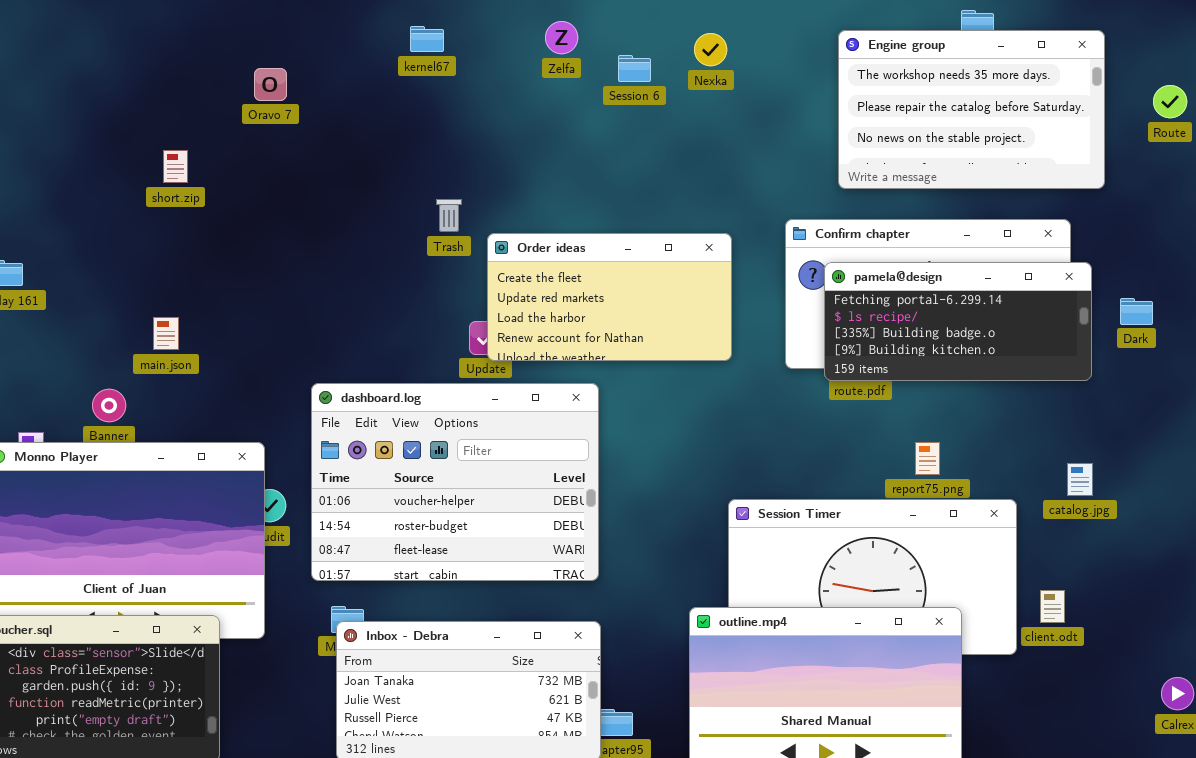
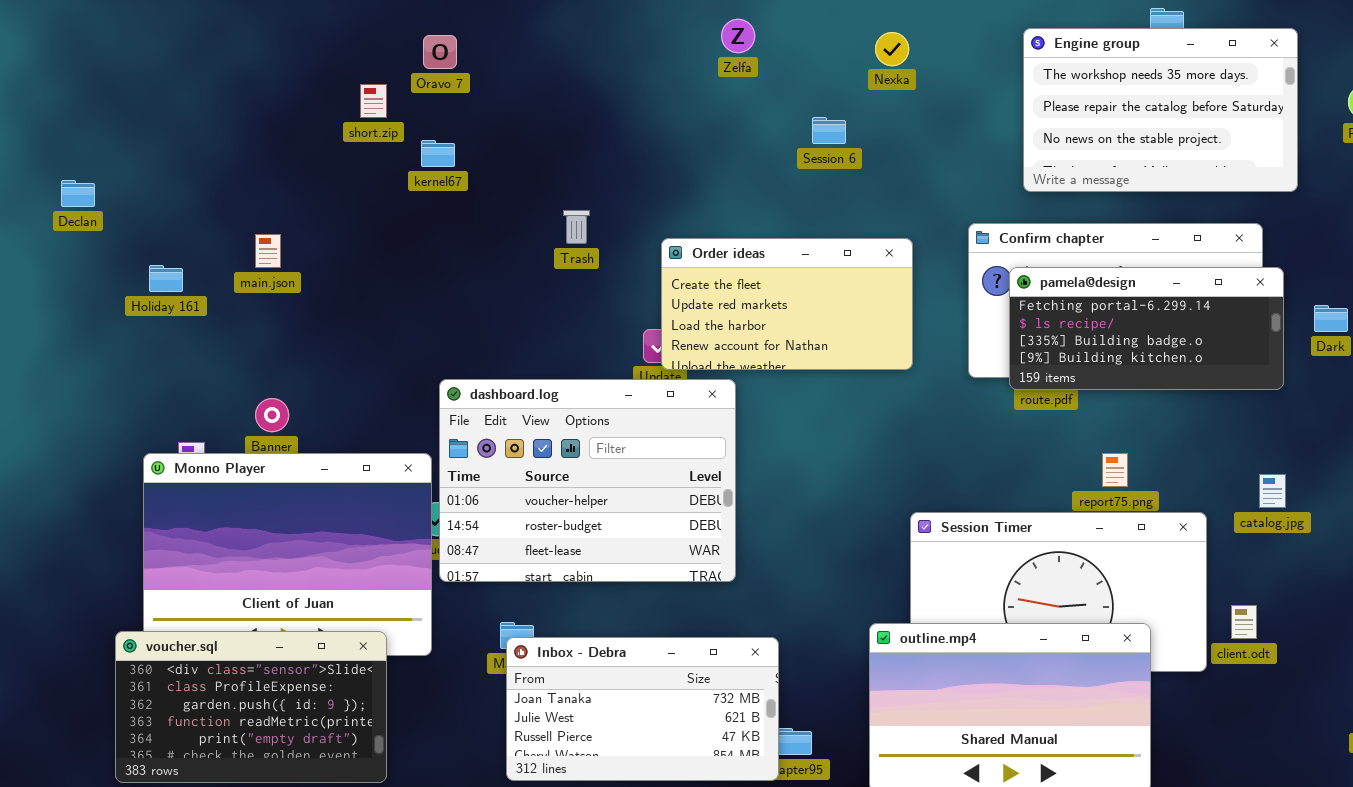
kernel67: [410,26,444,52] -> [421,140,455,167], moved
Session 6: [618,55,651,82] -> [812,117,846,144], moved
Oravo 7: [254,68,287,101] -> [423,35,457,69], moved
short.zip: [163,150,188,183] -> [360,84,387,118], moved
Trash: [436,199,462,232] -> [563,210,590,244], moved
main.json: [153,317,179,350] -> [255,234,281,268], moved
dashboard.log: [311,383,599,581] -> [439,379,736,582], moved

